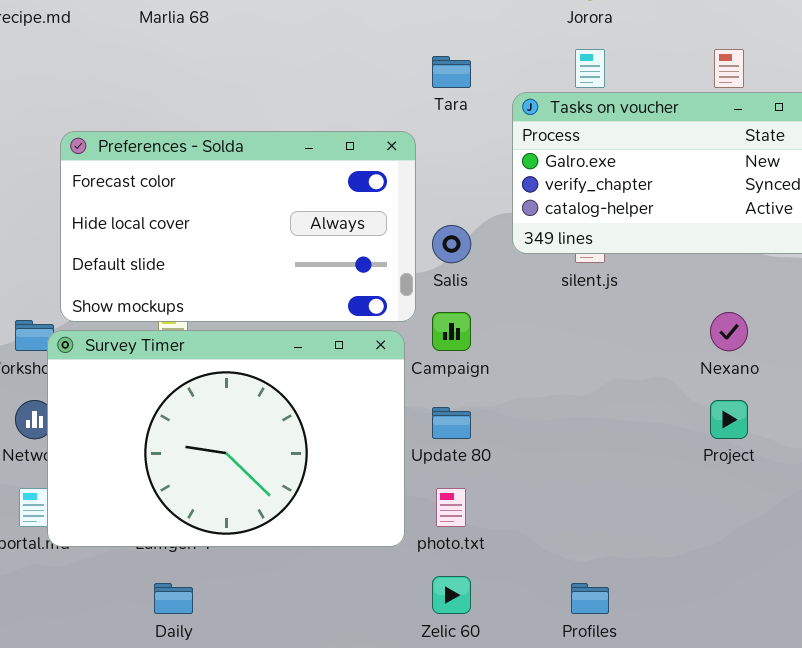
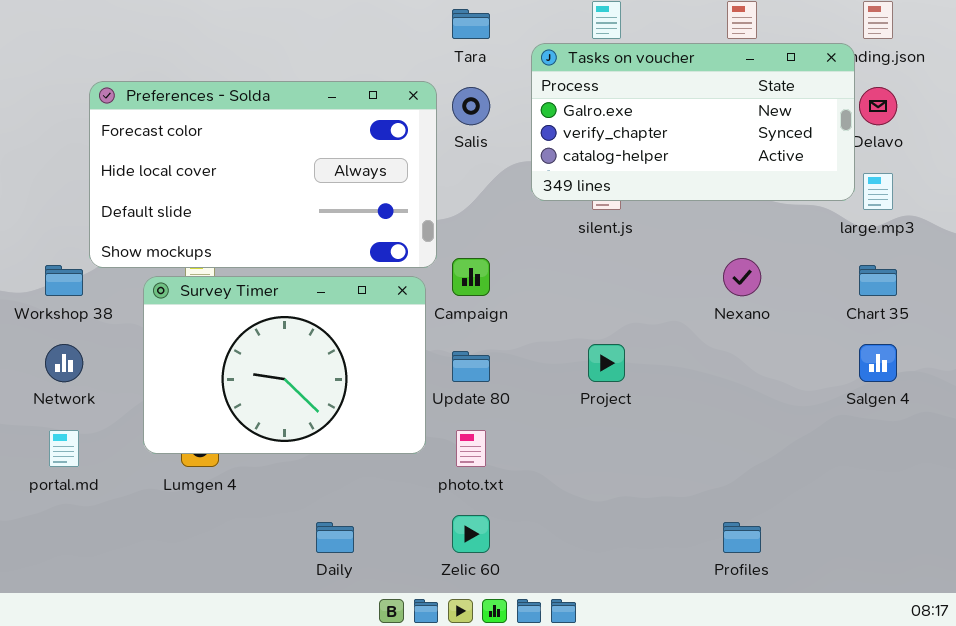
Salis: [432,225,471,263] -> [452,87,490,125], moved
Survey Timer: [47,330,405,547] -> [143,276,426,454], resized
Project: [710,400,748,439] -> [588,344,625,382], moved
Daily: [154,583,193,614] -> [316,522,354,553], moved
Profiles: [571,583,609,614] -> [723,522,761,553], moved

